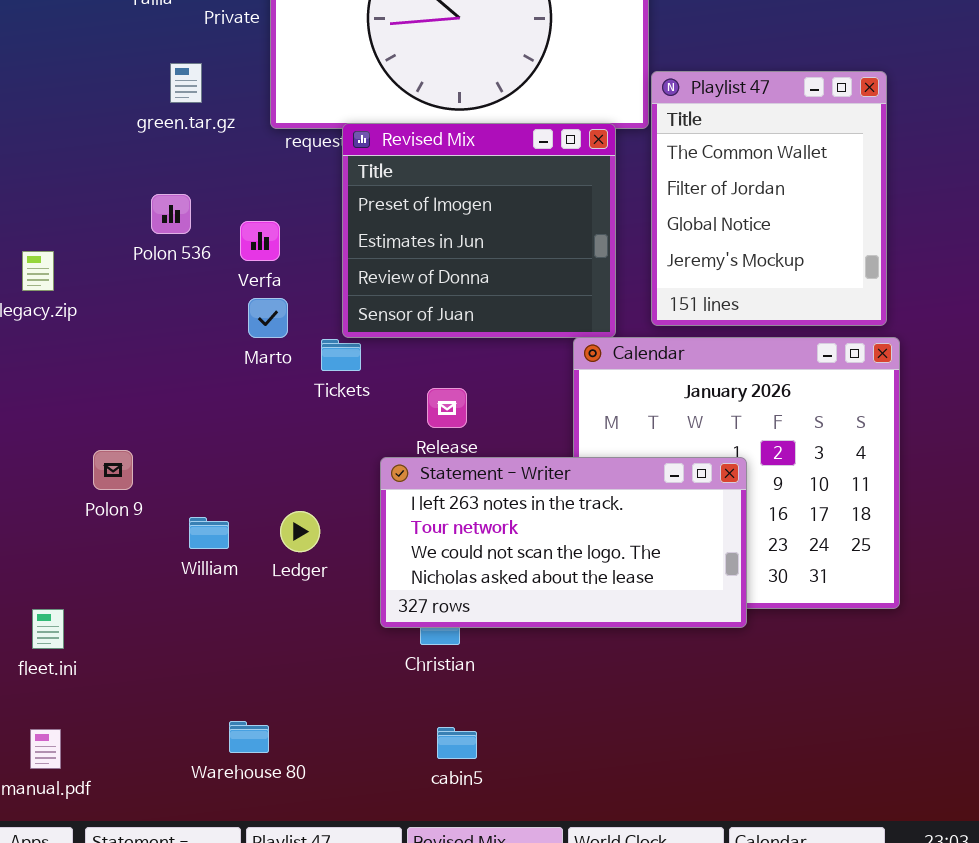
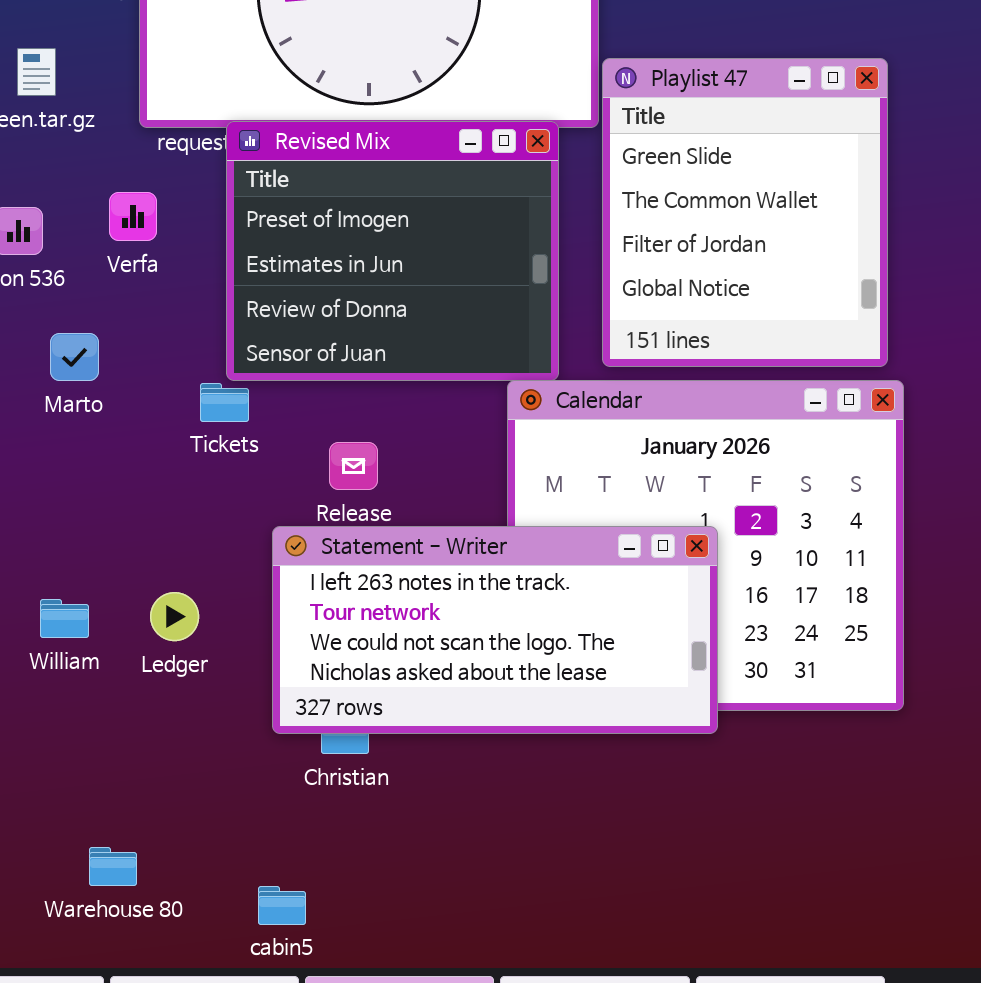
Playlist 47: [651,71,887,326] -> [602,58,888,367], scrolled up 1 row
Verfa: [240,221,280,261] -> [109,192,157,241], moved
Marto: [248,298,288,338] -> [50,333,99,381], moved
cabin5: [437,727,477,759] -> [258,886,306,925], moved

